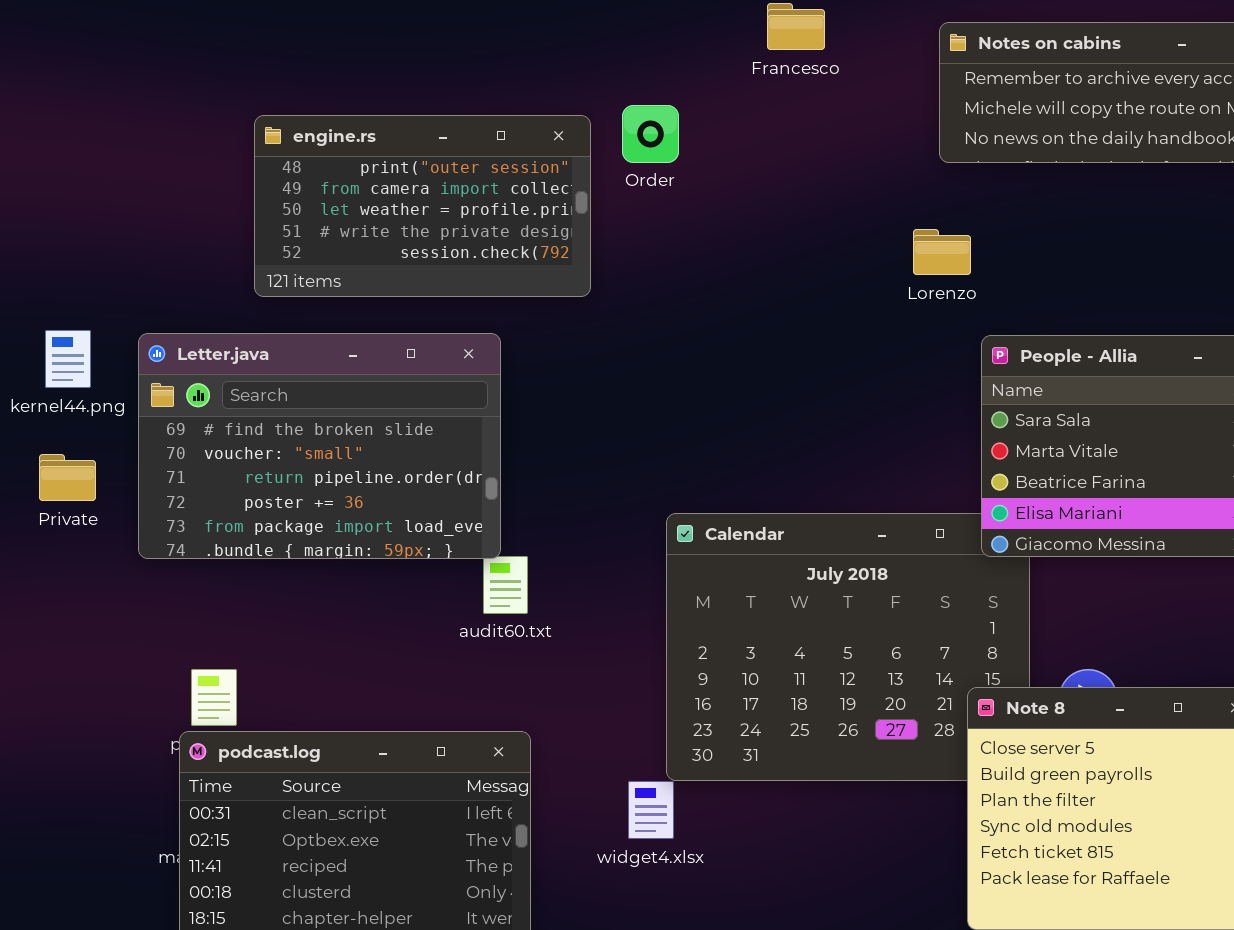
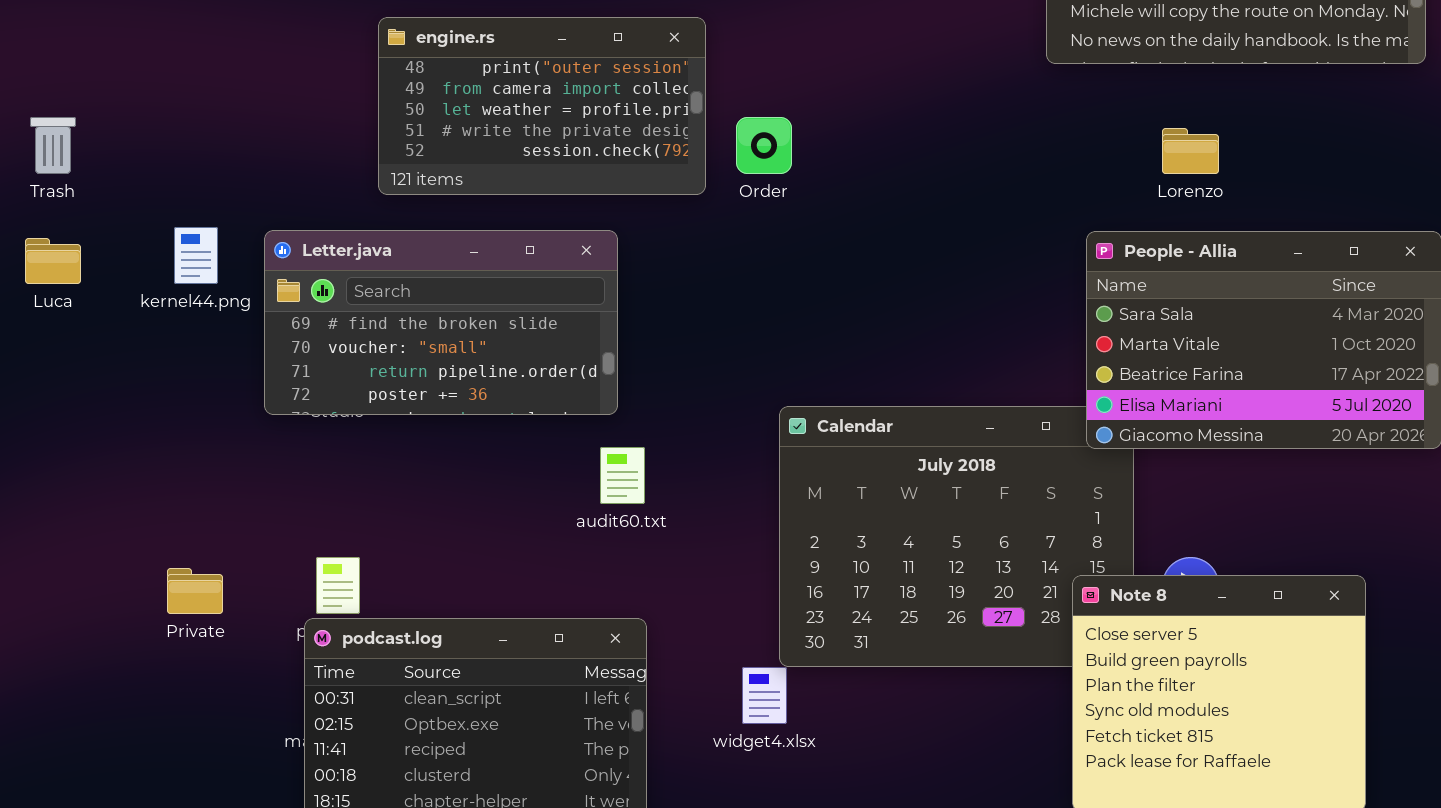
Order: [622,105,679,163] -> [736,117,792,174], moved
Lorenzo: [913,229,971,275] -> [1162,128,1219,174], moved
Letter.java: [138,333,501,559] -> [264,230,618,415], resized
Private: [39,454,96,501] -> [167,568,223,614], moved

